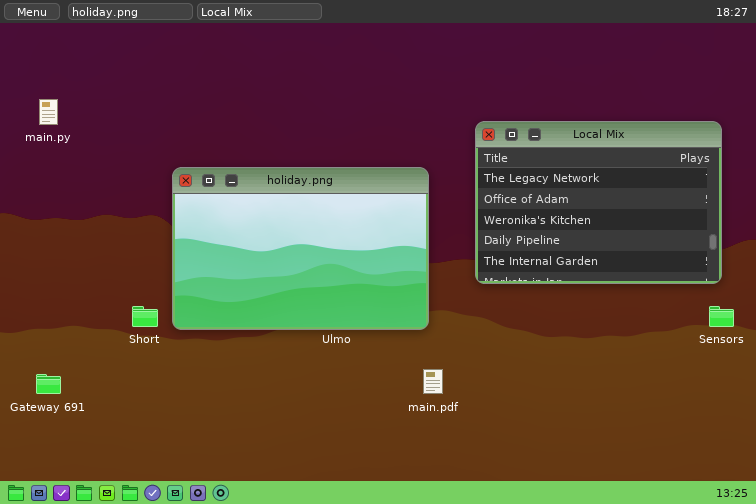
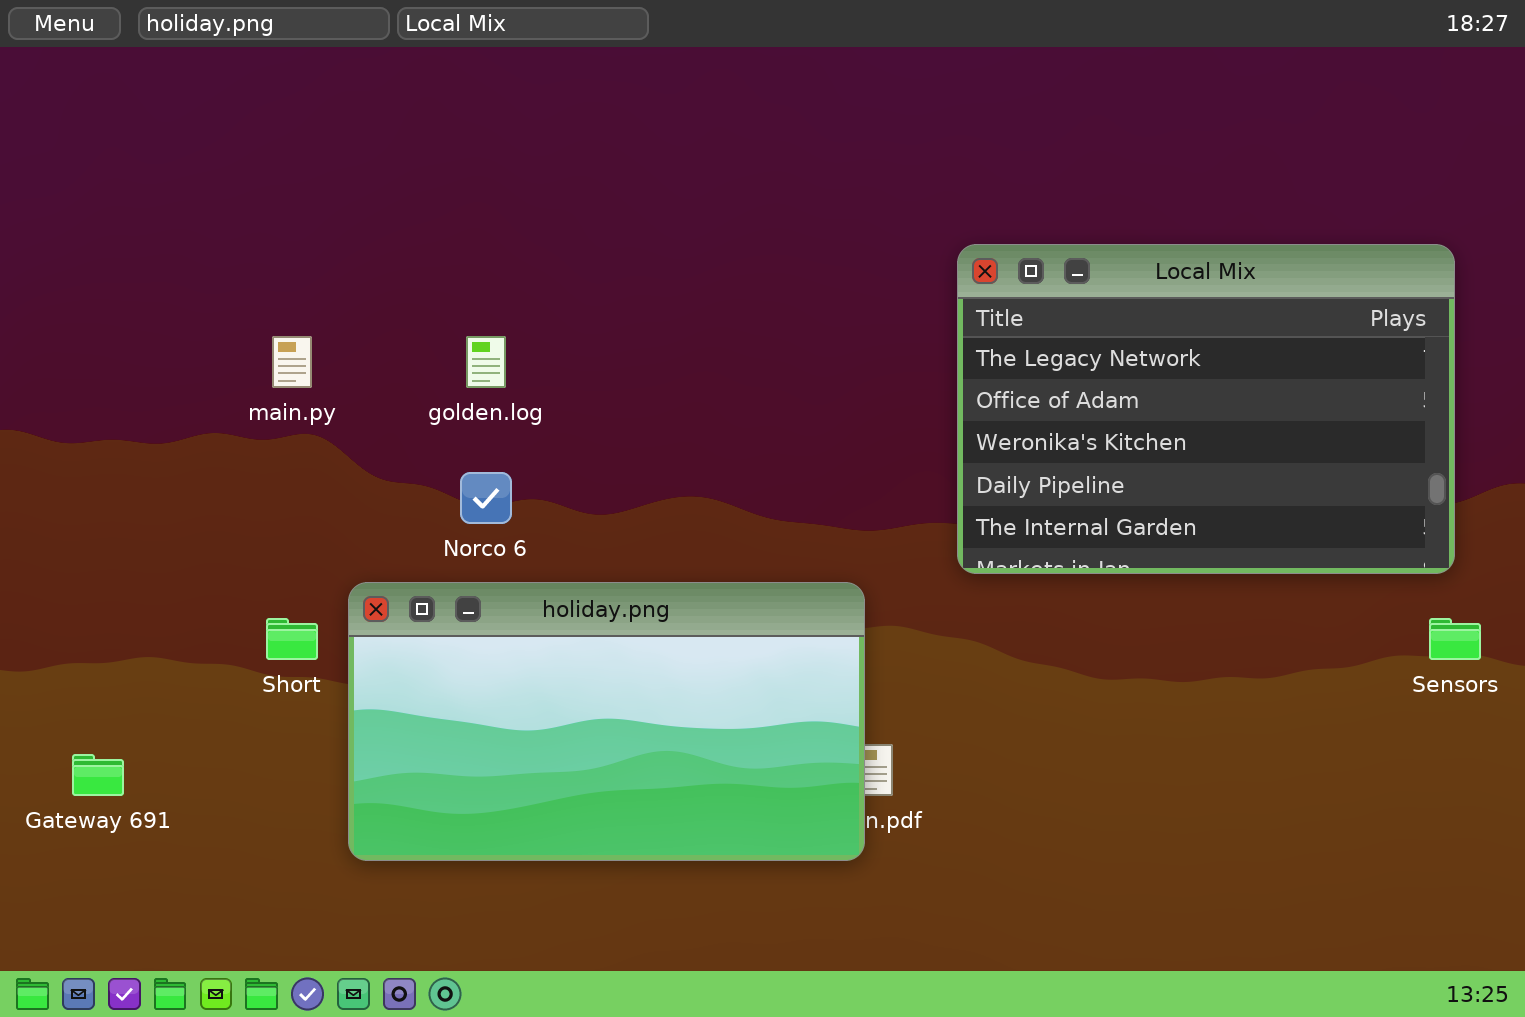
main.py: [39,99,58,125] -> [272,336,312,388], moved
holiday.png: [172,167,429,330] -> [348,582,865,861], moved, resized

